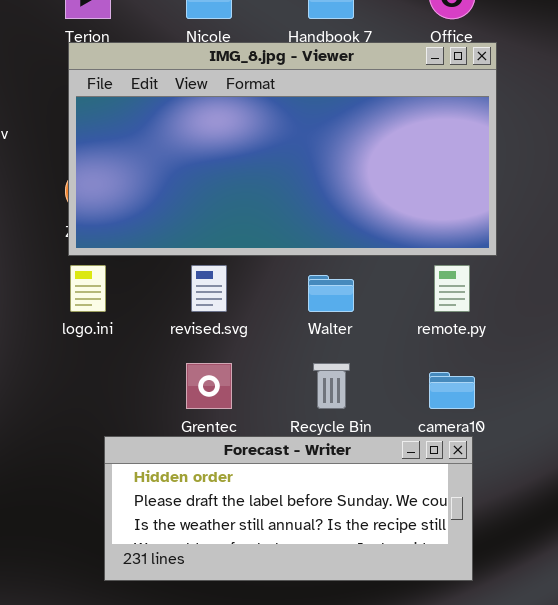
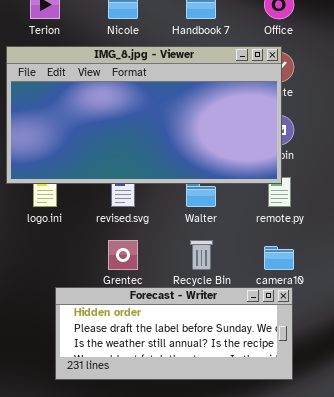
IMG_8.jpg - Viewer: [68,42,497,256] -> [6,46,282,184], moved

